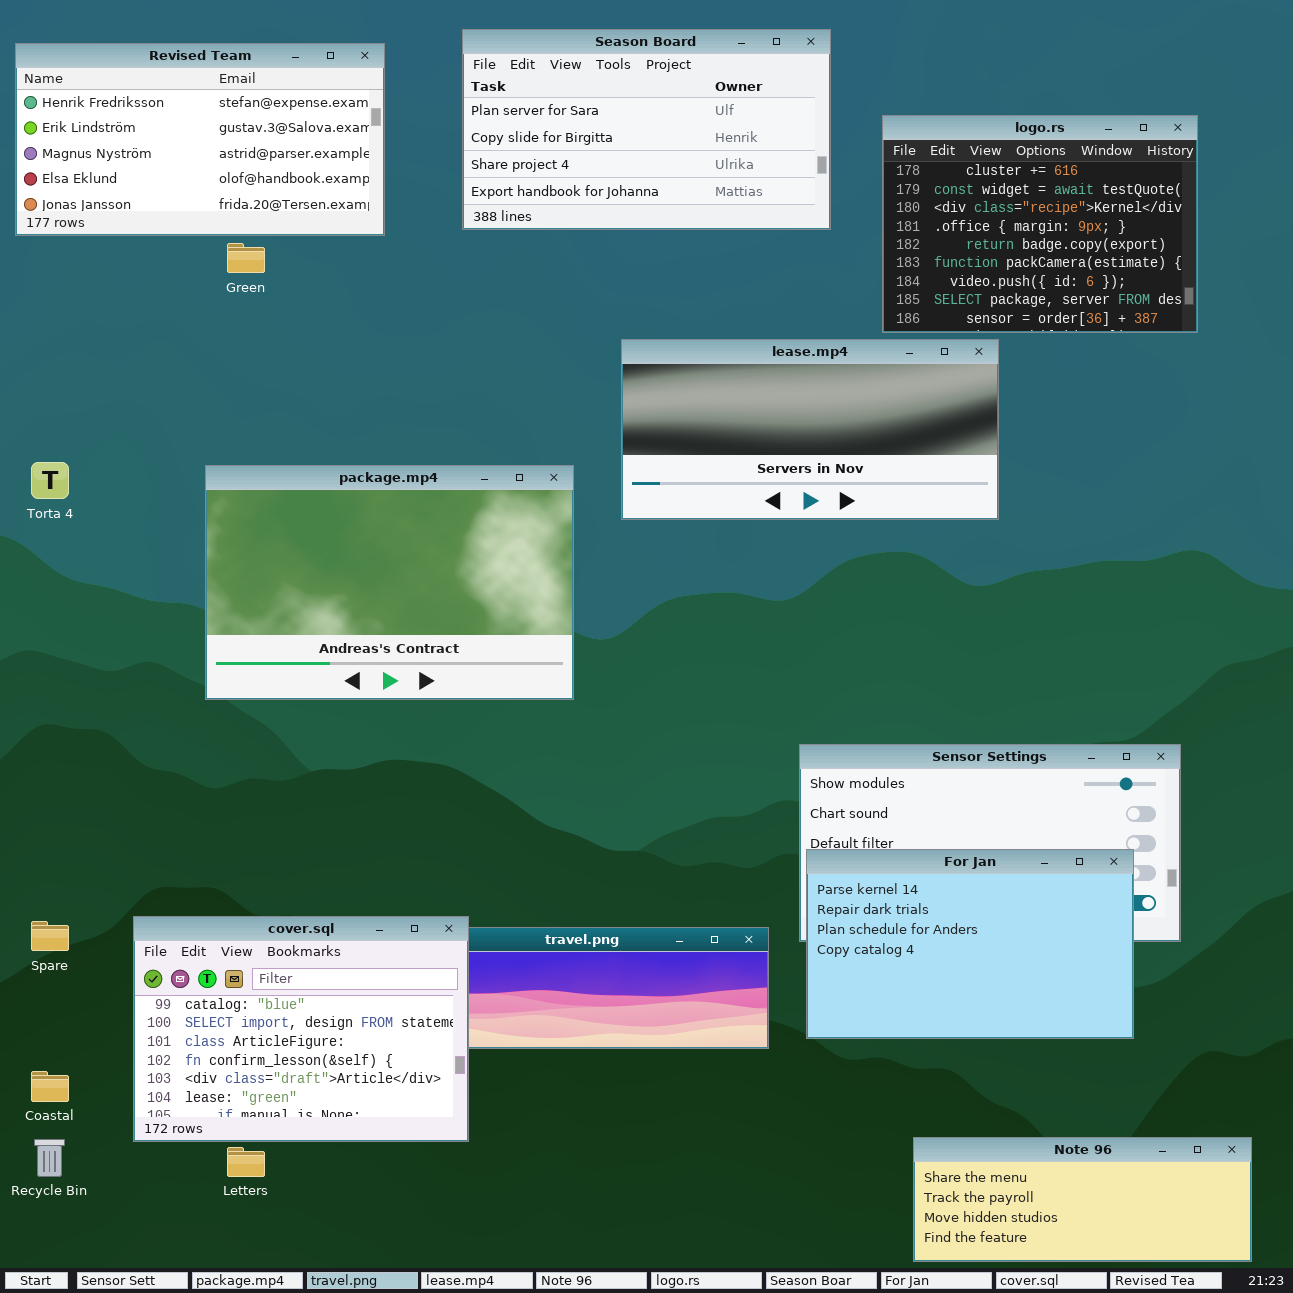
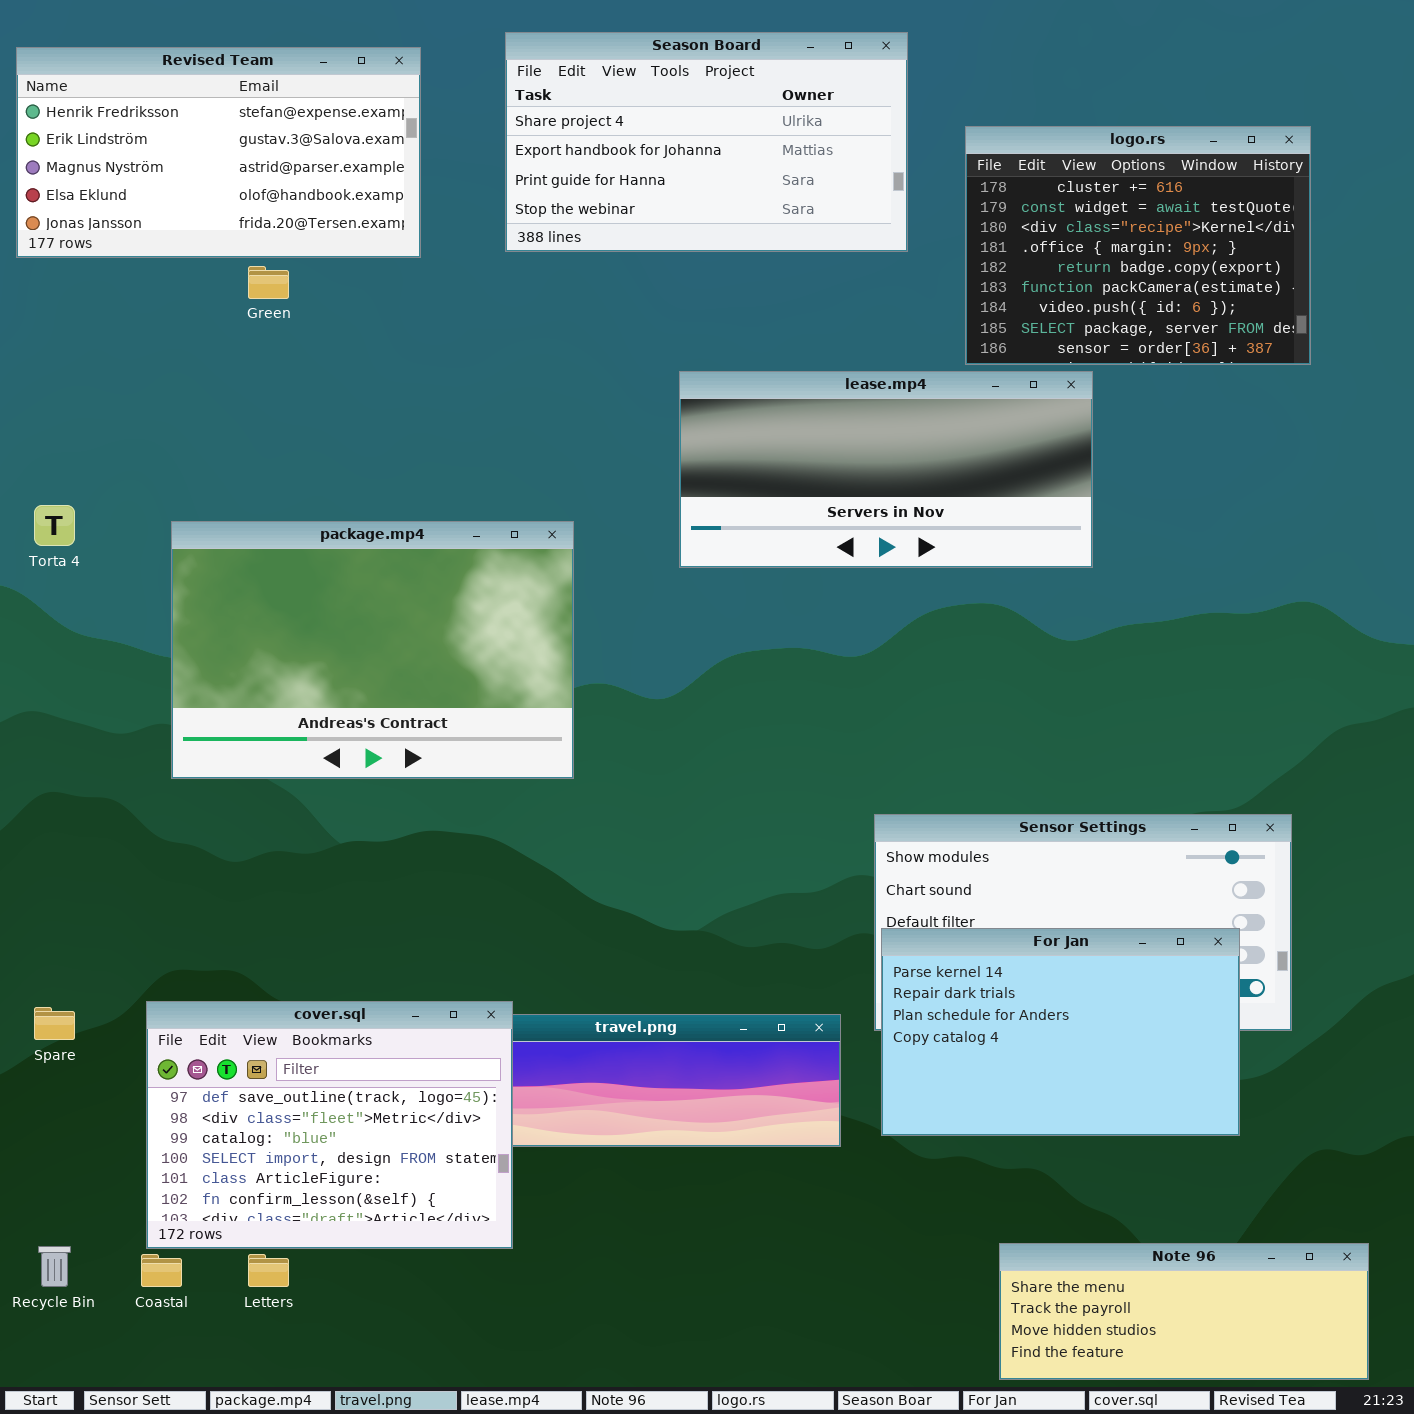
Season Board: [462,29,831,230] -> [505,32,908,252], scrolled down 2 rows
package.mp4: [205,465,574,700] -> [171,521,574,779], moved
cover.sql: [133,916,469,1142] -> [146,1001,513,1249], scrolled up 2 rows
Coastal: [31,1071,69,1102] -> [141,1254,182,1287], moved

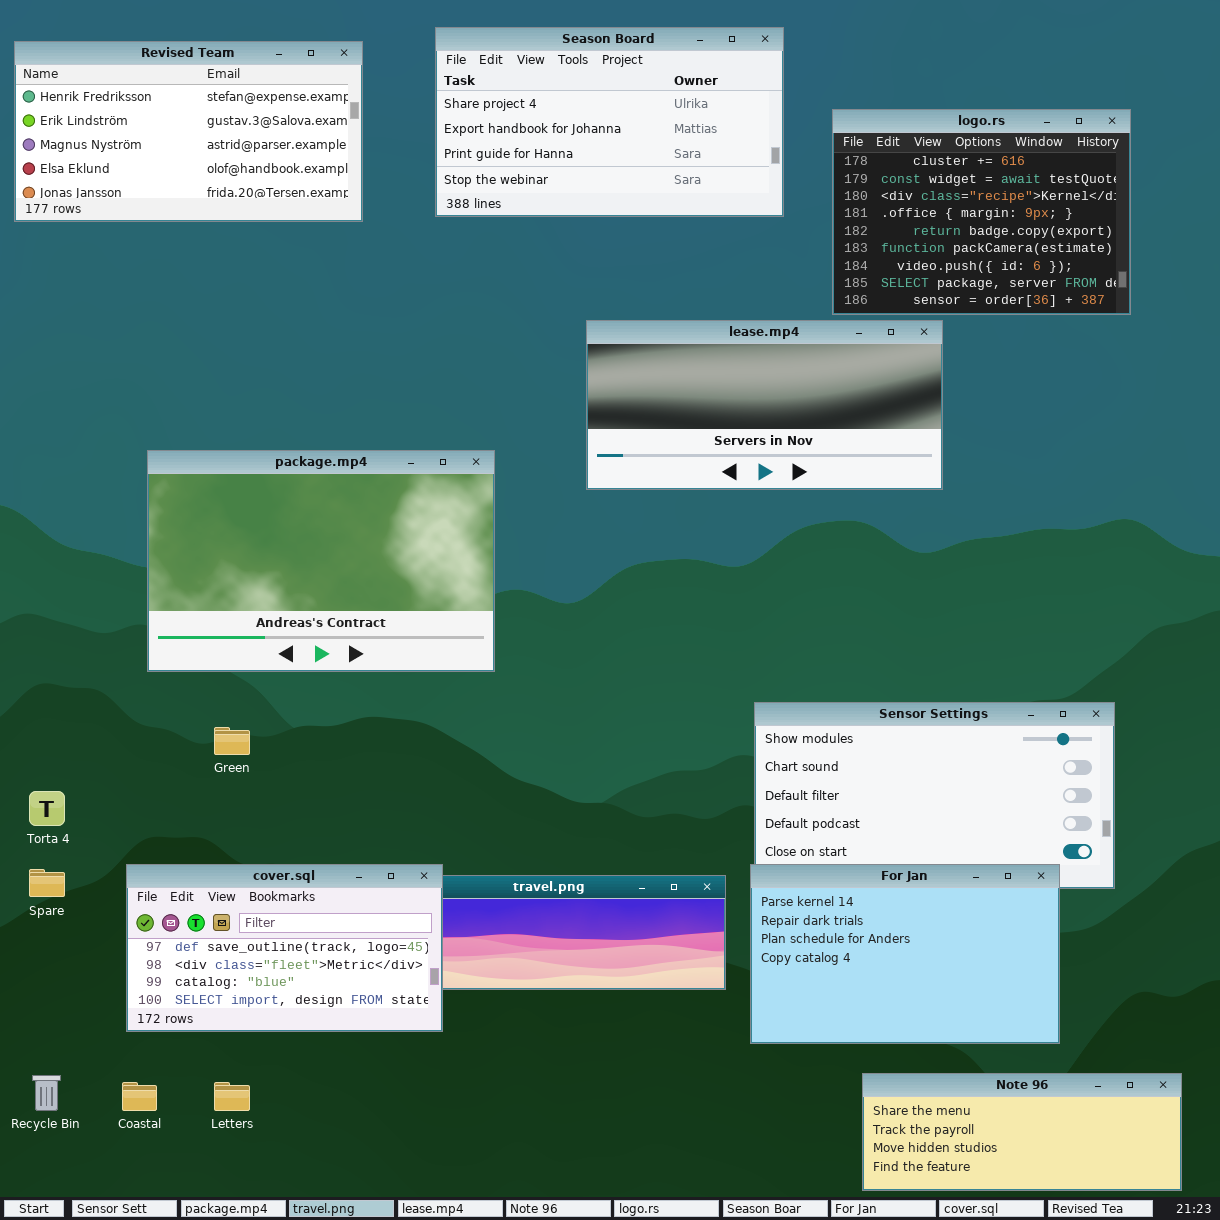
Green: [248,266,289,299] -> [214,727,250,755], moved
Torta 4: [34,505,75,546] -> [29,791,65,826], moved
For Jan: [881,928,1240,1136] -> [750,864,1060,1044], moved
cover.sql: [146,1001,513,1249] -> [126,864,443,1032], resized

